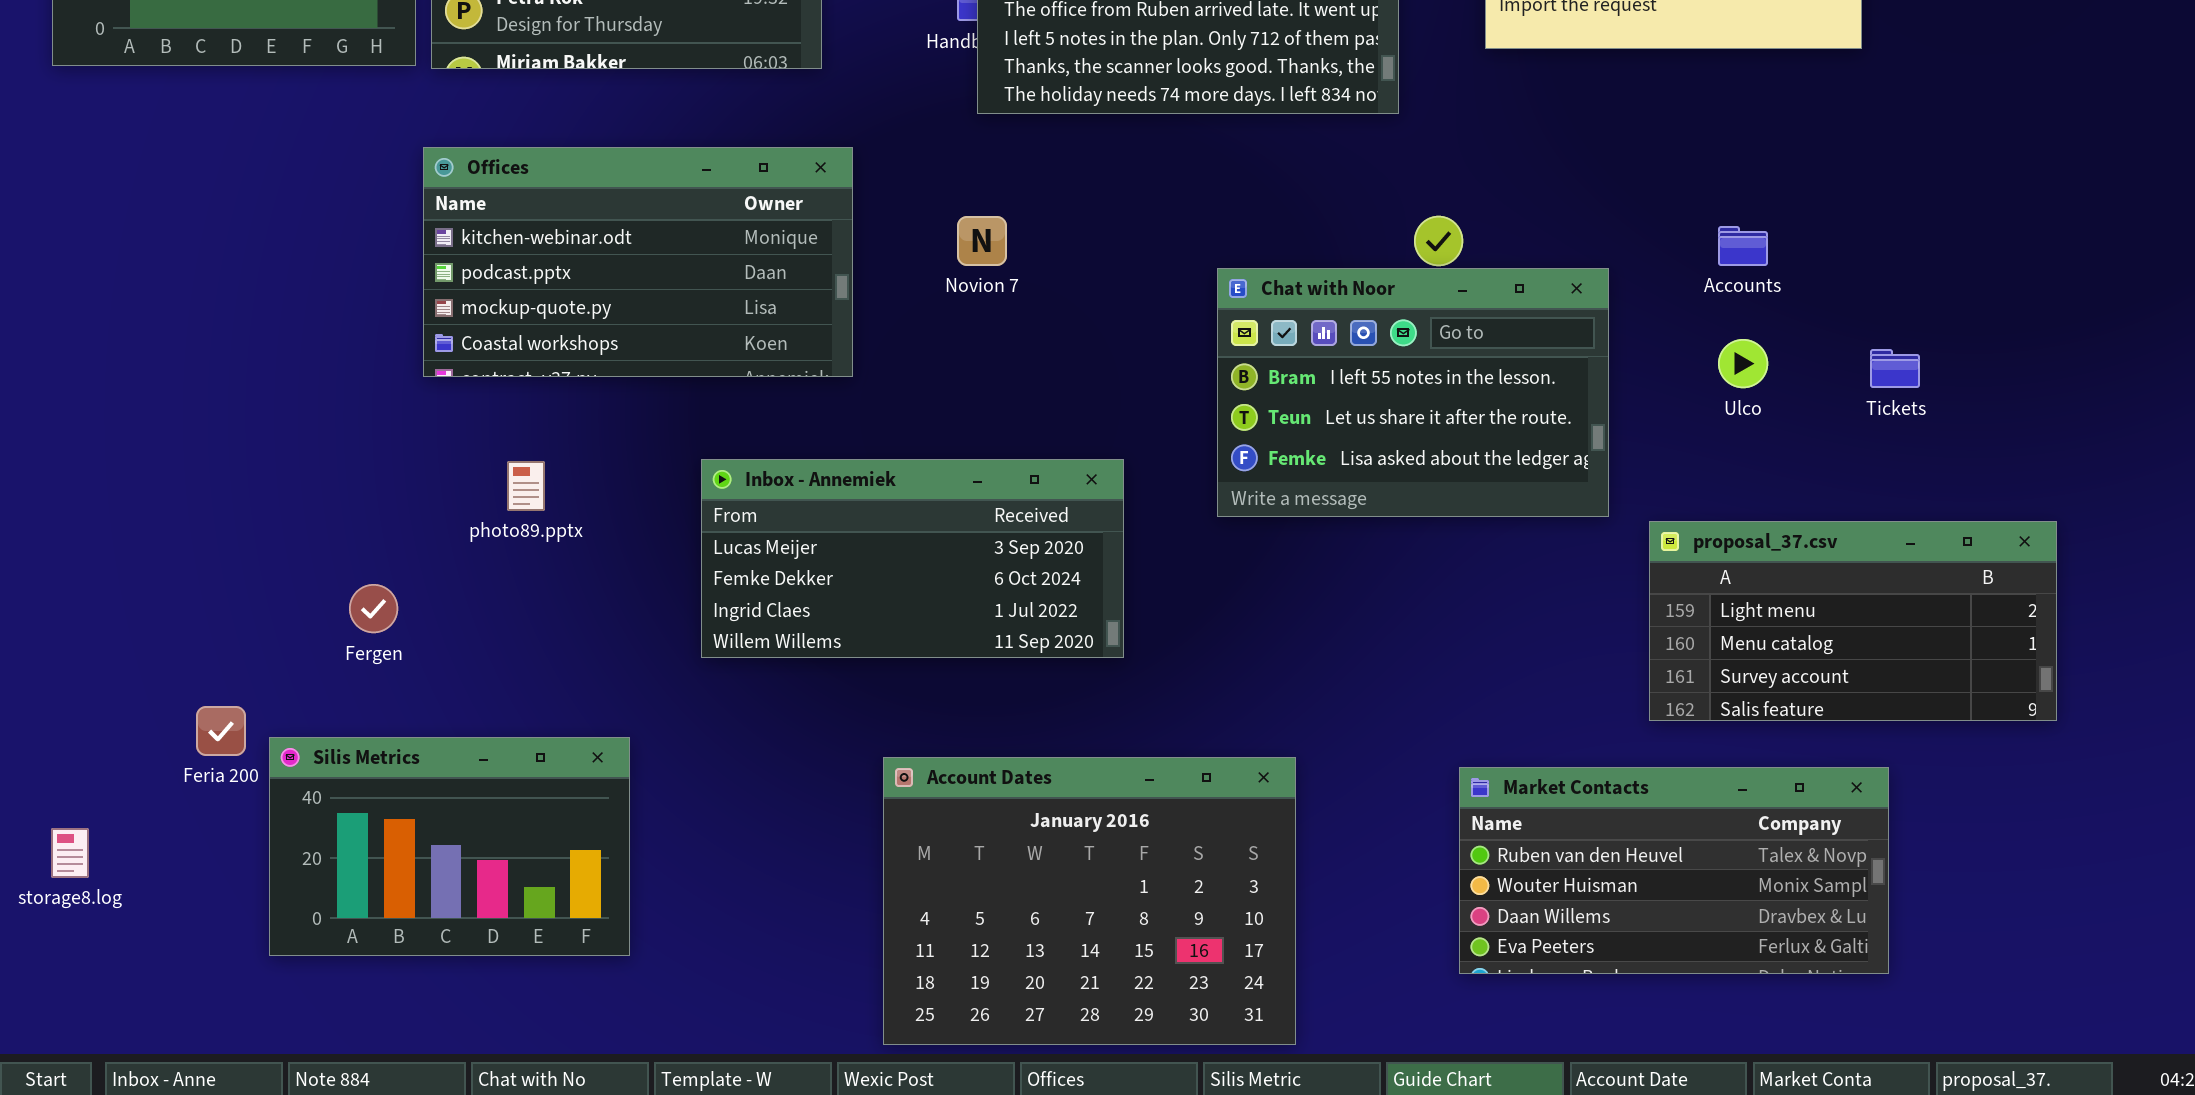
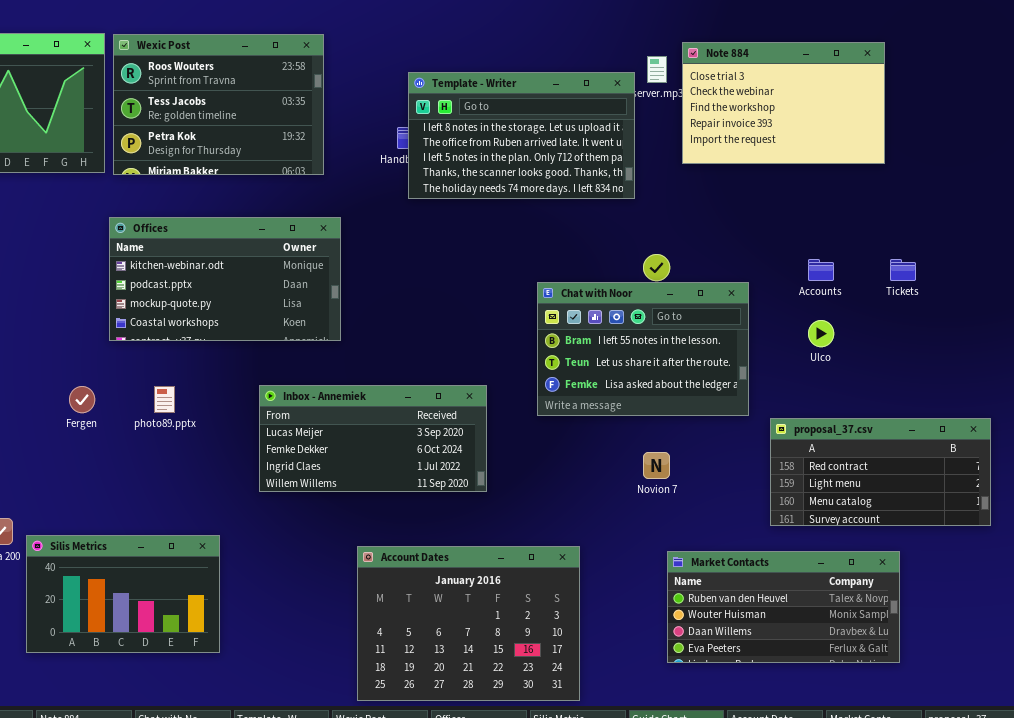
Novion 7: [957,216,1007,266] -> [643,452,670,479], moved
Tickets: [1870,349,1920,388] -> [890,259,916,281], moved
proposal_37.csv: [1649,521,2057,721] -> [770,418,991,526], scrolled up 1 row
Fergen: [349,584,398,633] -> [69,386,95,413], moved

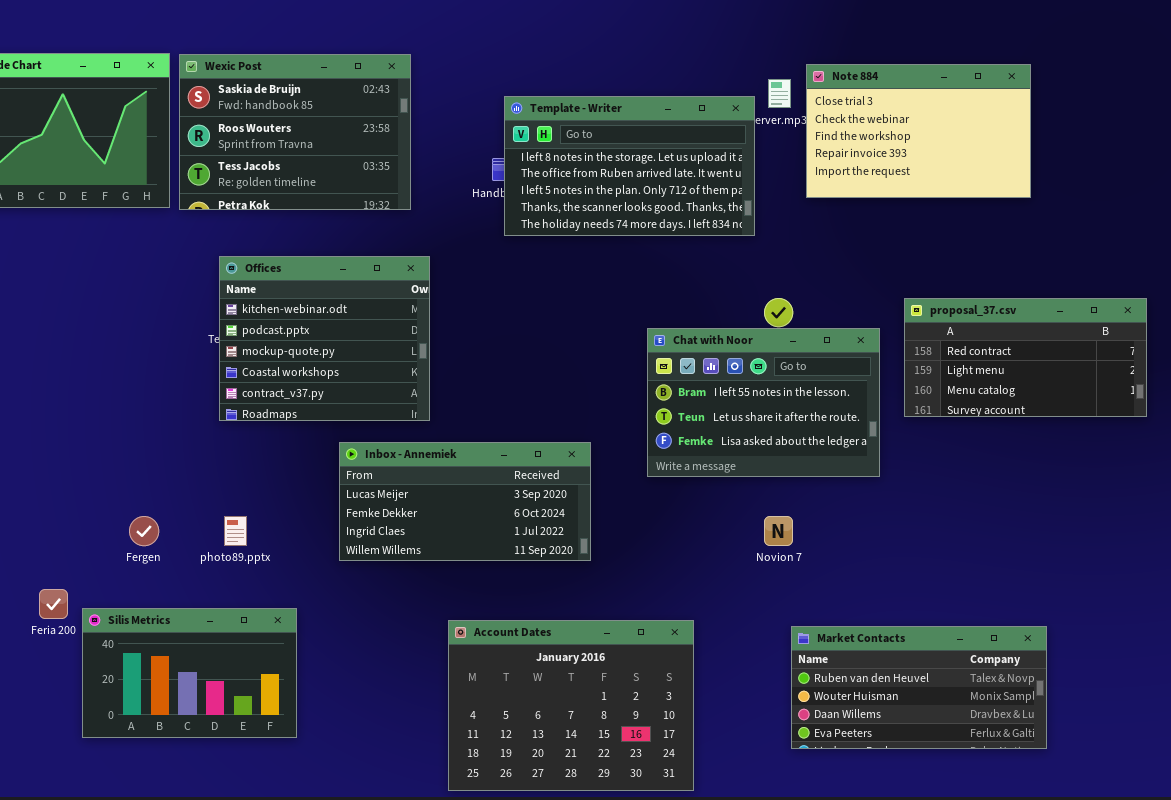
Wexic Post: [113,34,324,175] -> [179,54,411,210], scrolled up 1 row
Offices: [109,217,341,341] -> [219,256,430,421], resized
Fergen: [69,386,95,413] -> [129,516,159,546], moved
photo89.pptx: [154,386,175,413] -> [224,516,247,546], moved
proposal_37.csv: [770,418,991,526] -> [904,298,1147,417], moved

